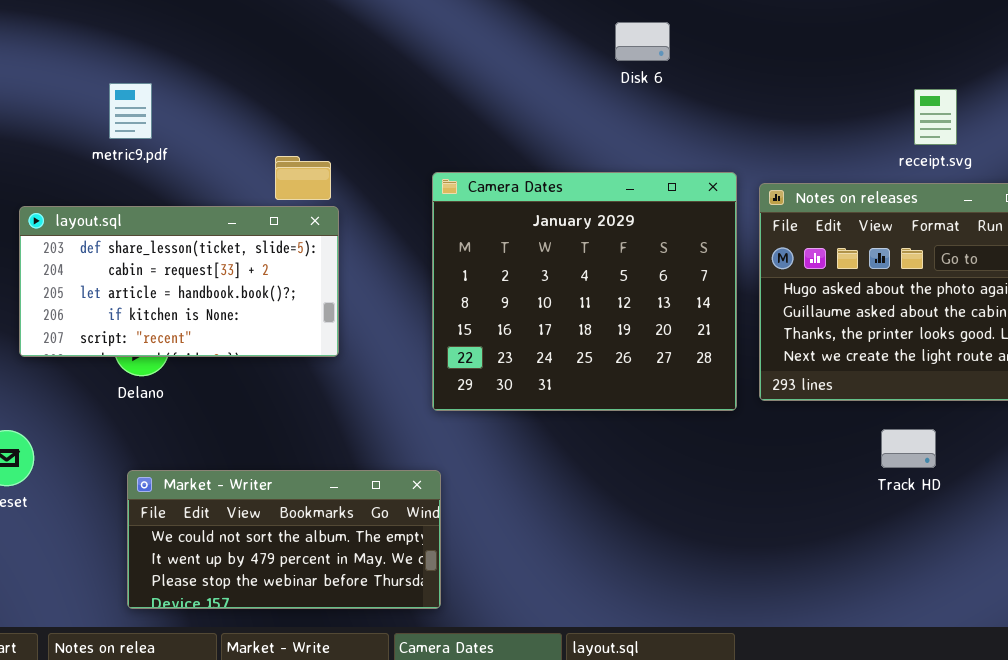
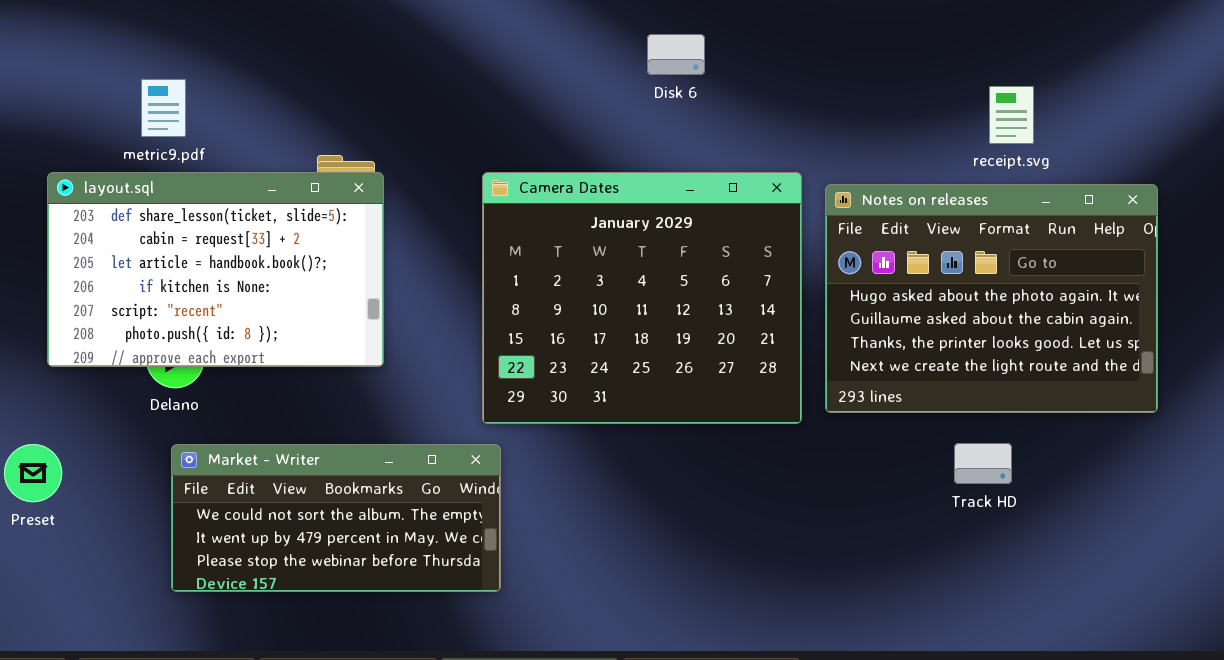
Disk 6: [615,22,670,61] -> [647,34,705,75], moved
layout.sql: [19,206,339,357] -> [47,172,384,367], resized
Market - Writer: [127,470,441,609] -> [171,444,501,592], moved

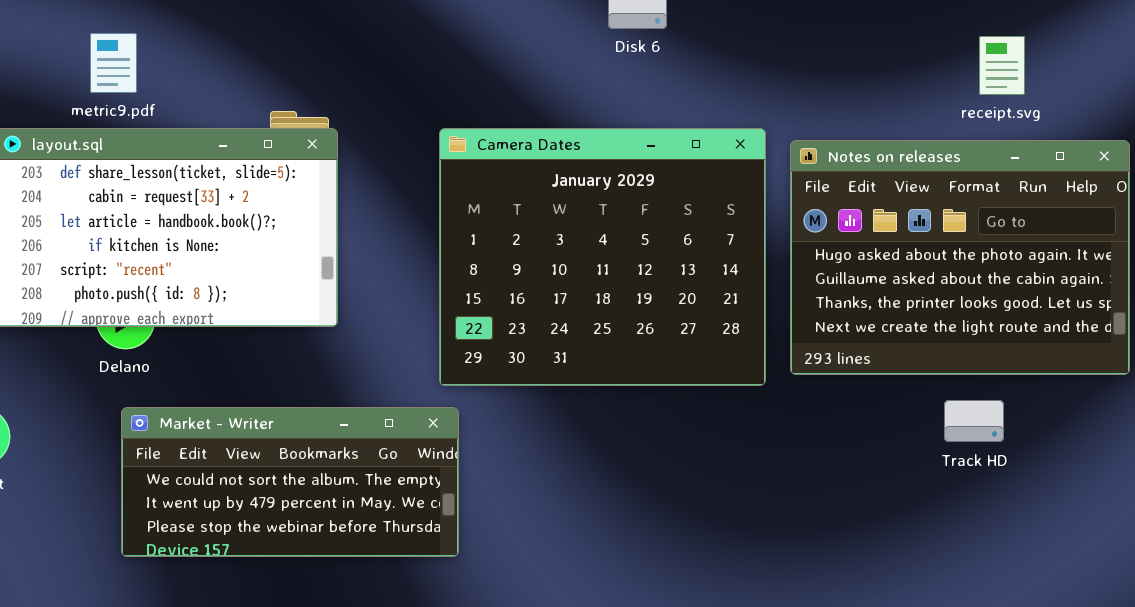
receipt.svg: [989,86,1034,144] -> [979,36,1025,95], moved
Track HD: [954,443,1012,484] -> [944,400,1004,442], moved

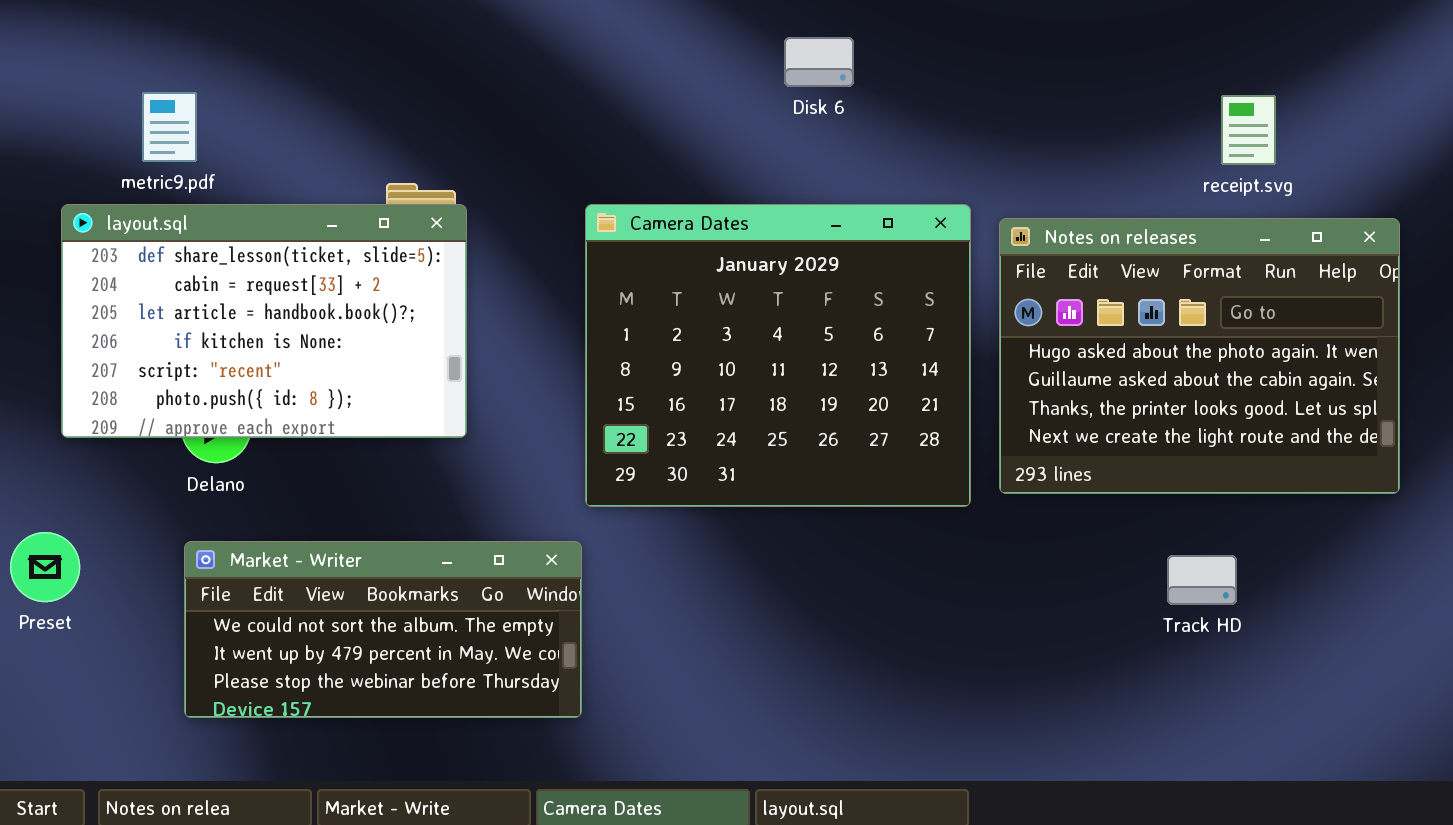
metric9.pdf: [90,33,137,93] -> [142,92,197,162], moved
Track HD: [944,400,1004,442] -> [1167,555,1237,605], moved
Market - Writer: [121,407,459,557] -> [184,541,582,718], moved

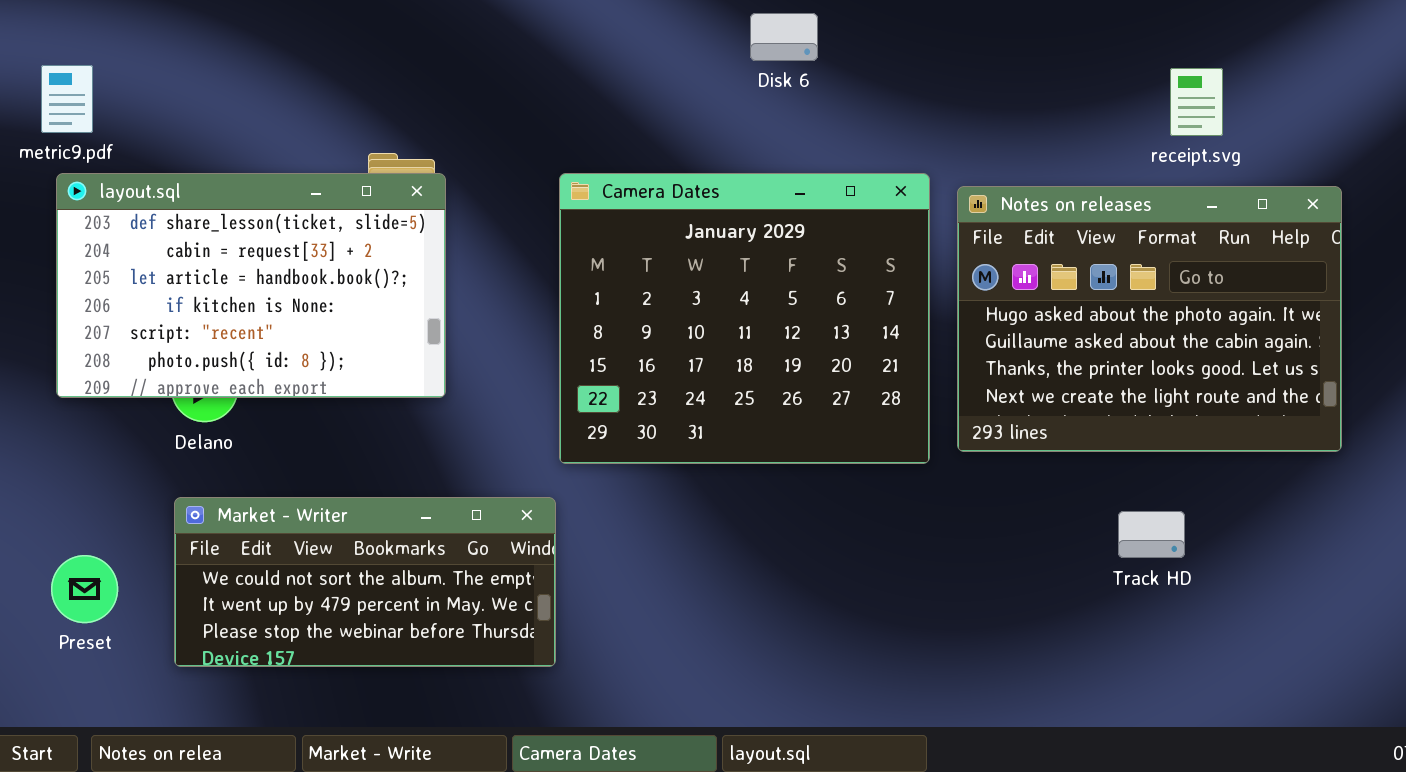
metric9.pdf: [142,92,197,162] -> [41,65,93,133], moved
Preset: [10,532,80,602] -> [51,555,118,623], moved

